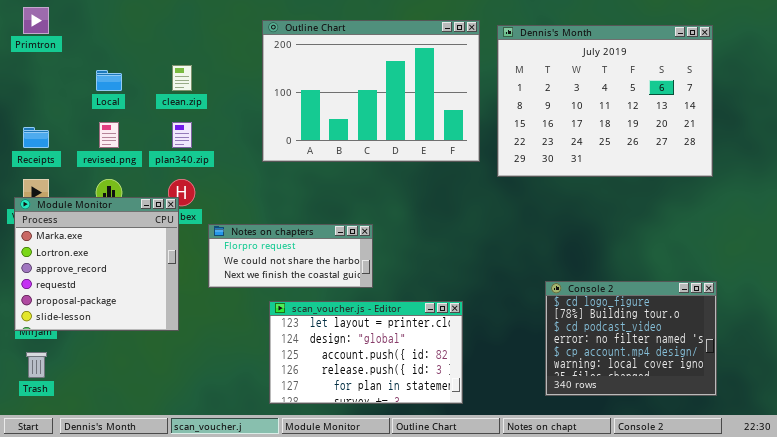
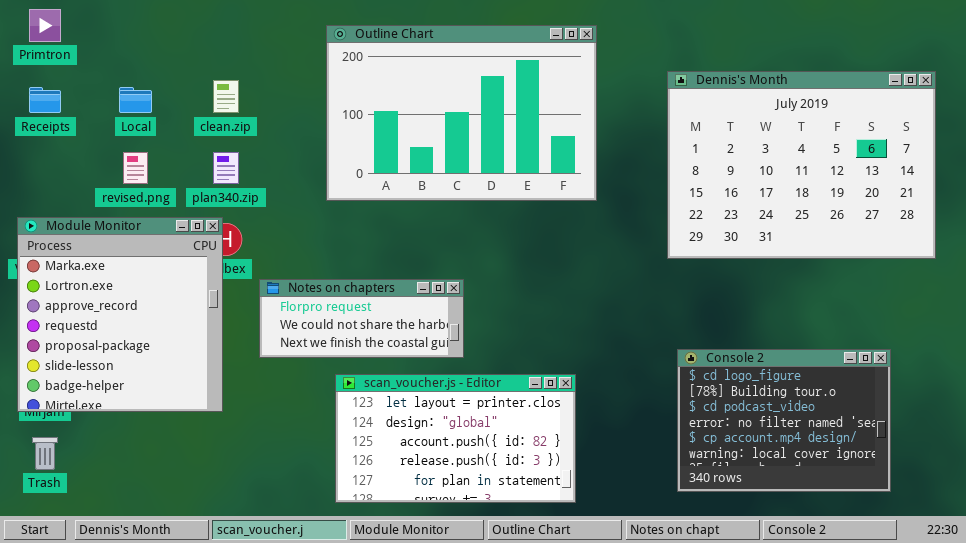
Dennis's Month: [497,25,713,177] -> [667,71,936,259], moved
Receipts: [23,127,49,148] -> [29,87,61,113], moved
Module Monitor: [14,197,179,331] -> [17,217,223,412], resized

